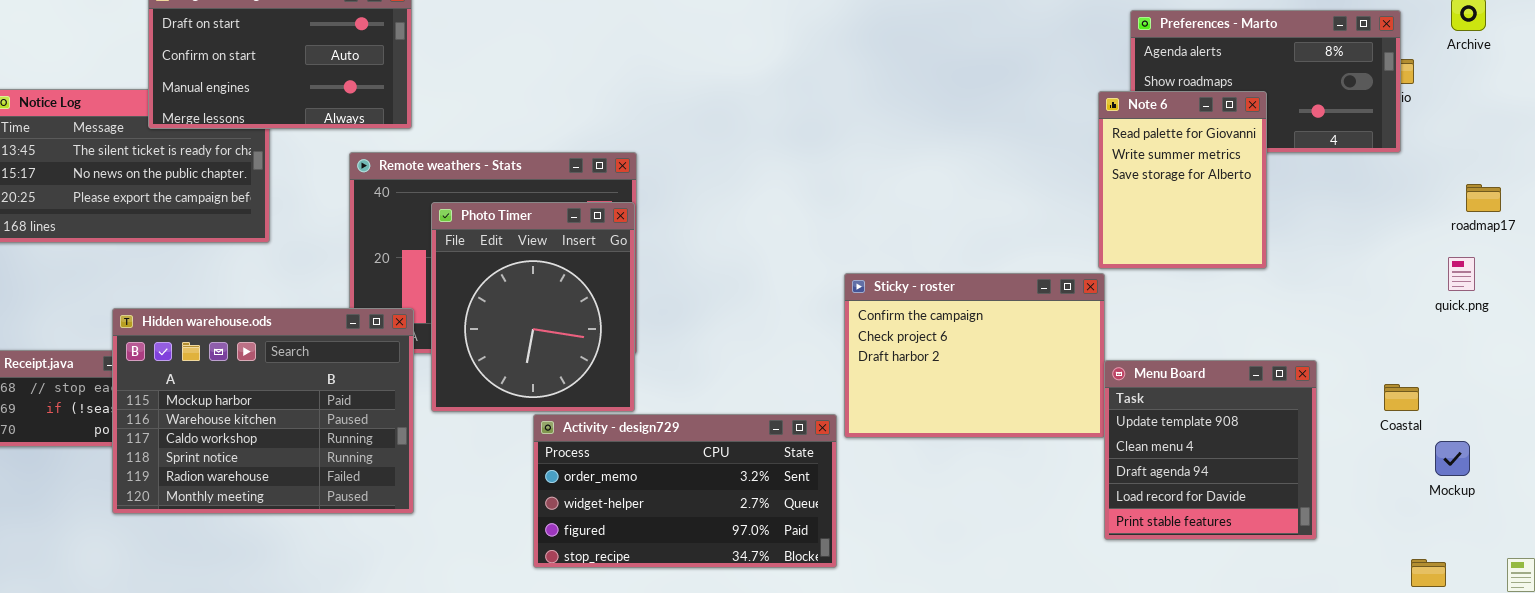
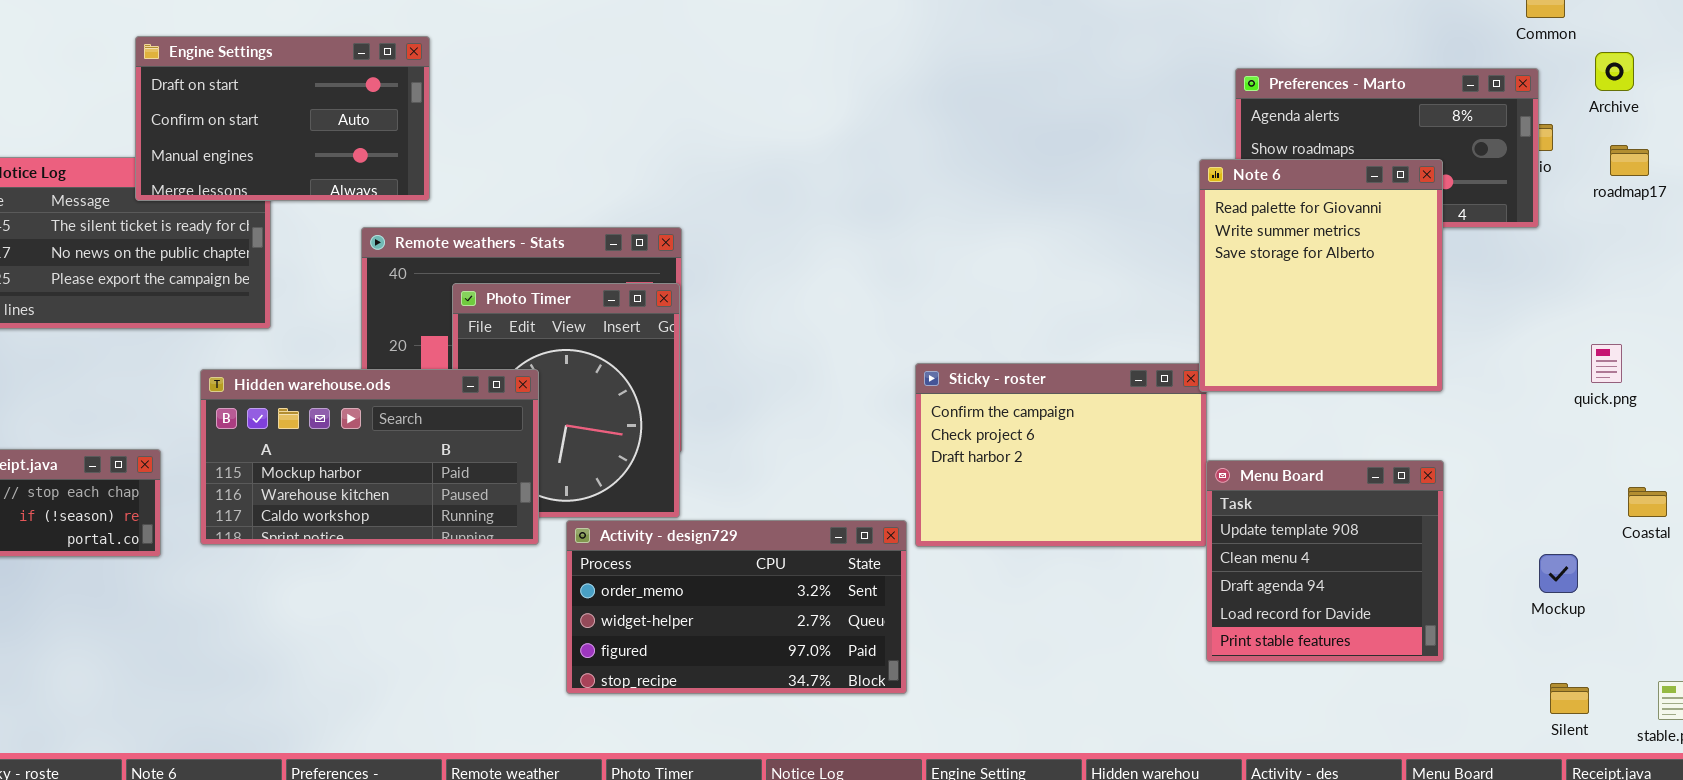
Note 6: [1098,91,1267,269] -> [1199,159,1443,392], resized
roadmap17: [1466,184,1501,212] -> [1610,145,1649,176], moved
Hidden warehouse.ods: [112,308,414,514] -> [200,369,539,545], moved, resized
Coastal: [1384,384,1419,411] -> [1628,487,1667,517], moved
Mockup: [1435,441,1470,476] -> [1539,554,1578,593], moved

